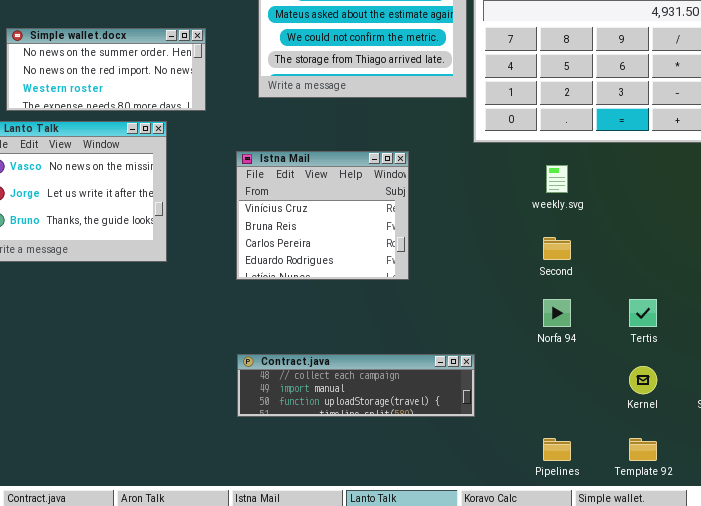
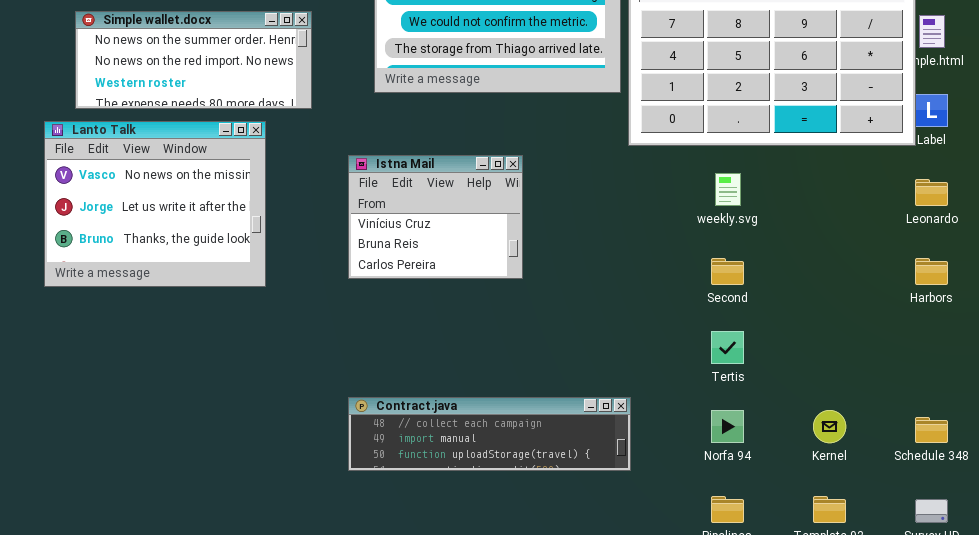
Istna Mail: [236,151,409,280] -> [348,155,523,279], resized
Norfa 94: [543,299,571,327] -> [711,410,744,443], moved
Tertis: [629,299,657,327] -> [711,331,744,364], moved

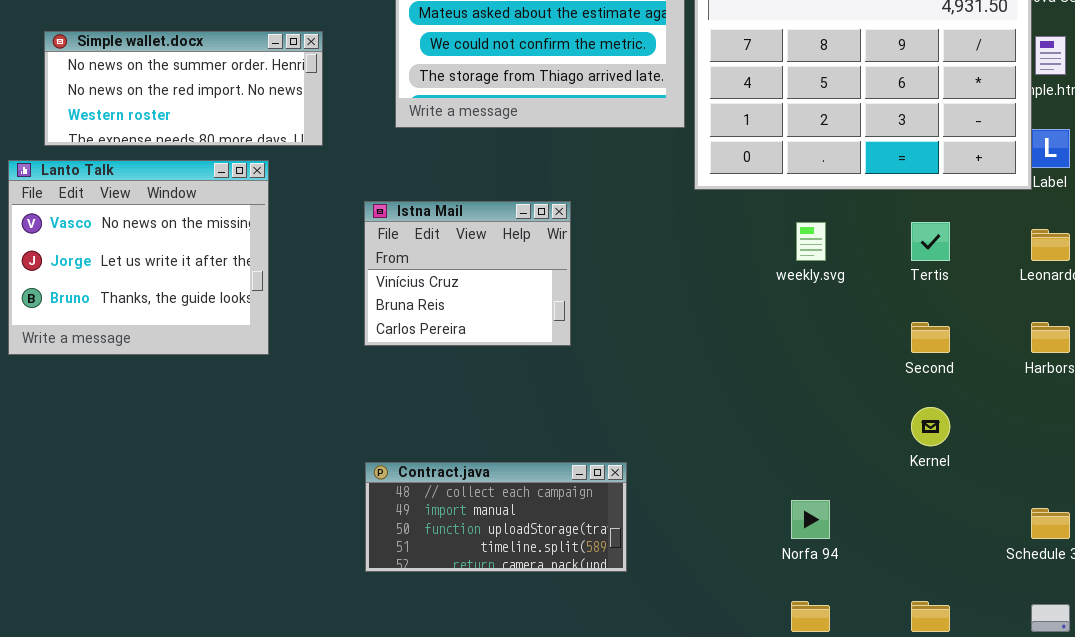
Second: [711,258,744,285] -> [911,322,950,353], moved
Tertis: [711,331,744,364] -> [911,222,950,261], moved
Contract.java: [348,397,631,471] -> [365,462,627,572], resized
Kernel: [813,410,846,443] -> [911,407,950,446], moved

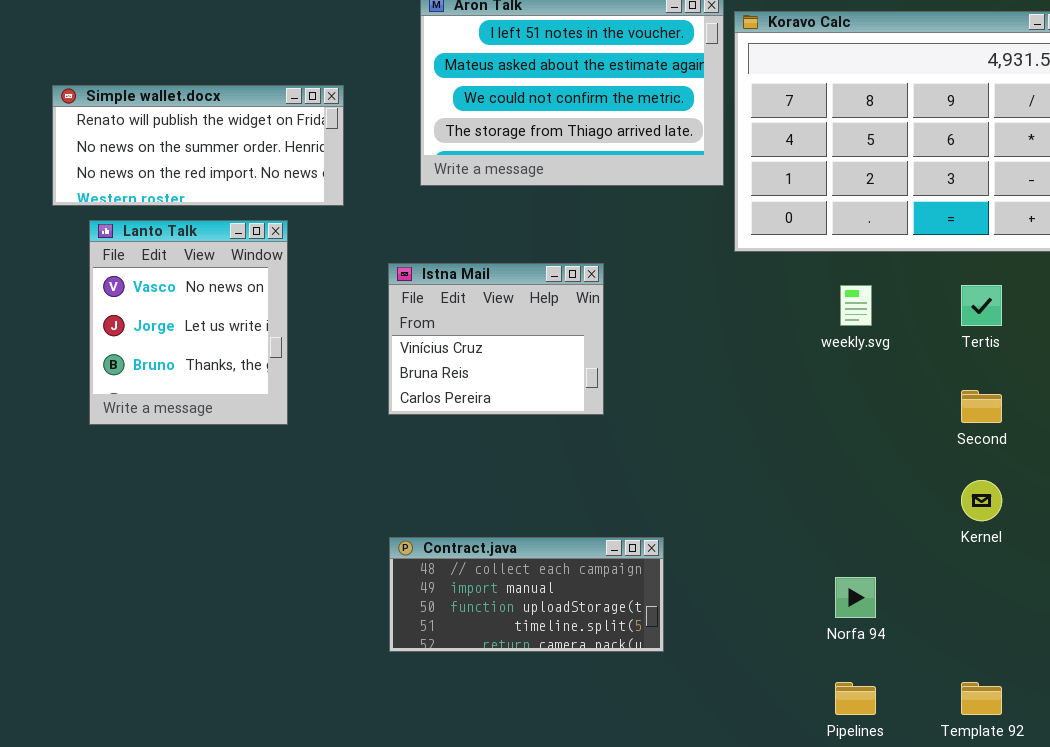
Simple wallet.docx: [44,31,323,146] -> [52,85,344,206], scrolled up 1 row
Lanto Talk: [8,160,269,355] -> [89,220,288,425], resized

